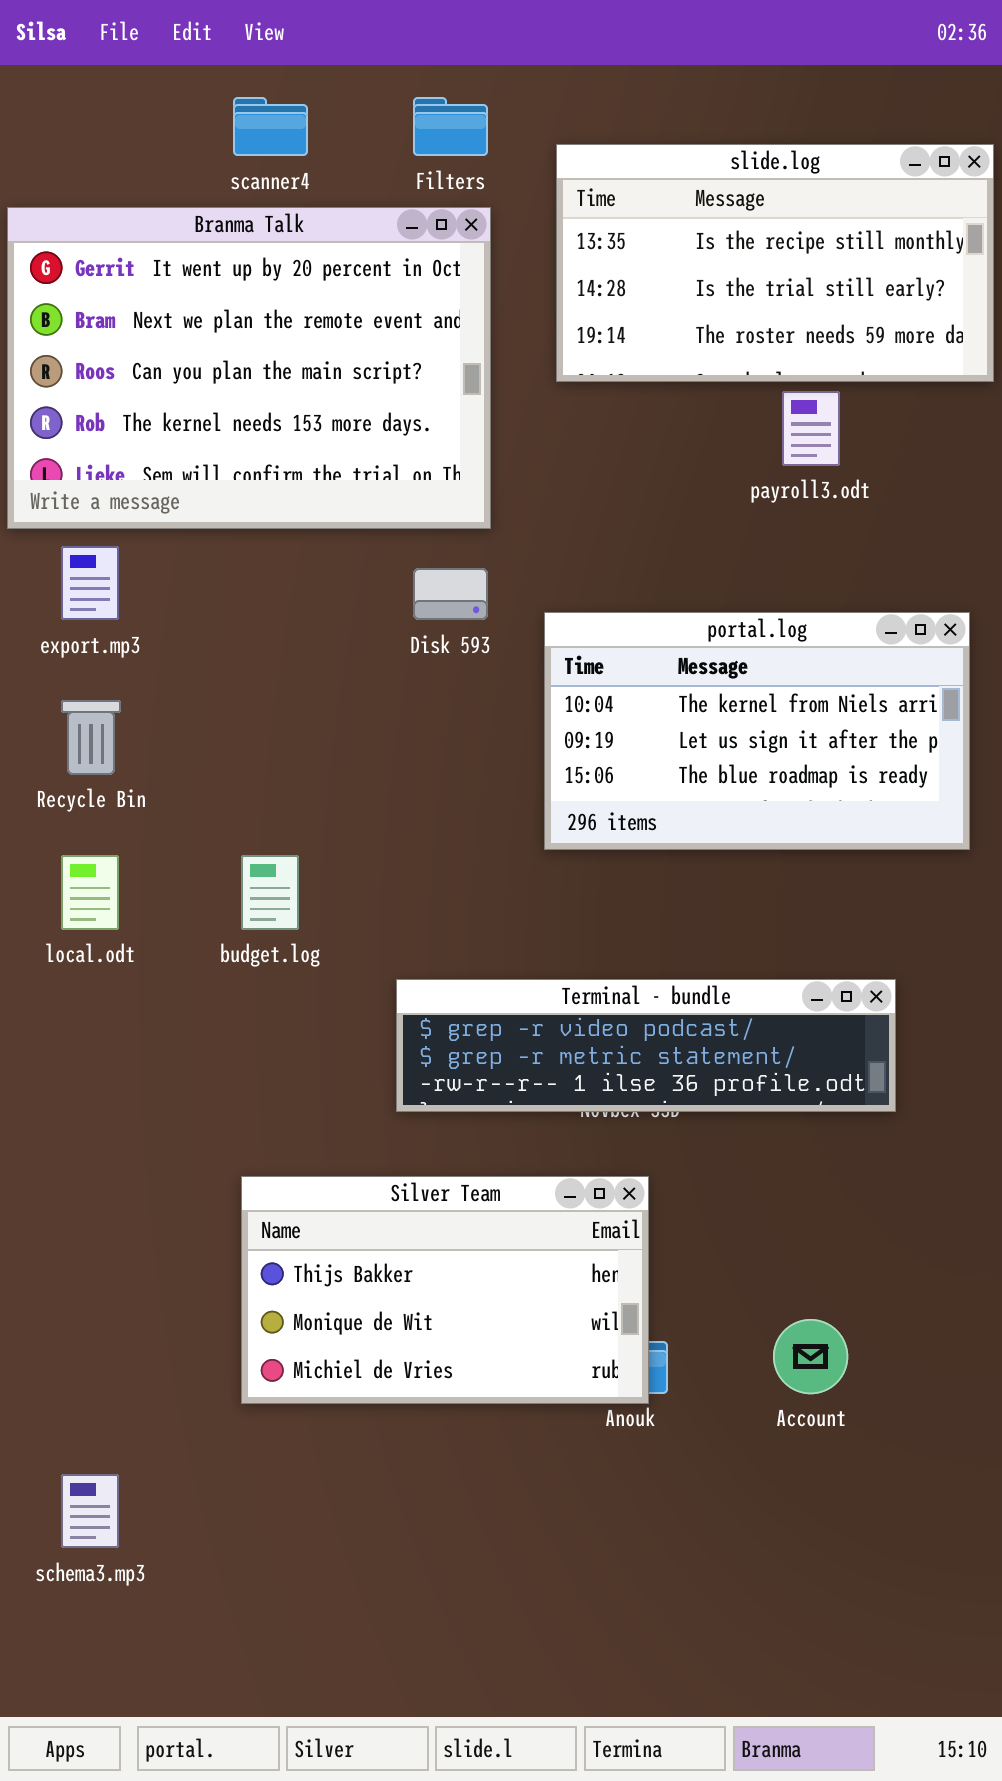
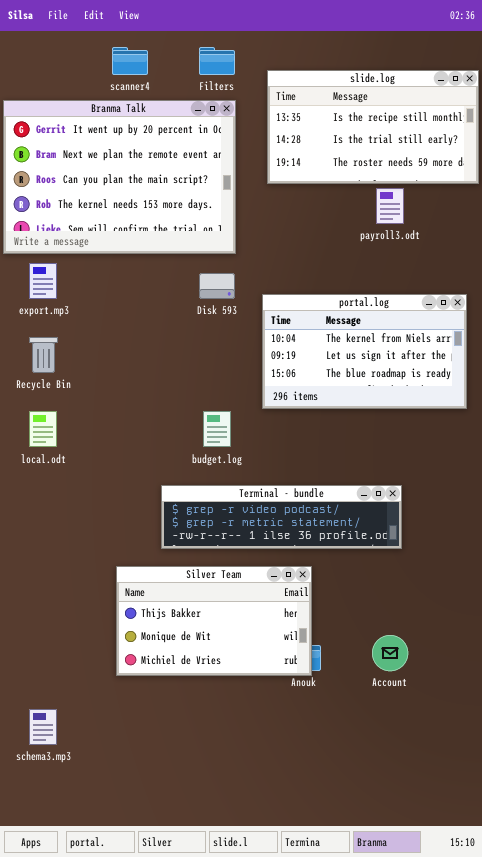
budget.log: [241,855,299,930] -> [203,411,231,447], moved
Terminal - bundle: [396,979,896,1112] -> [161,485,402,549], moved

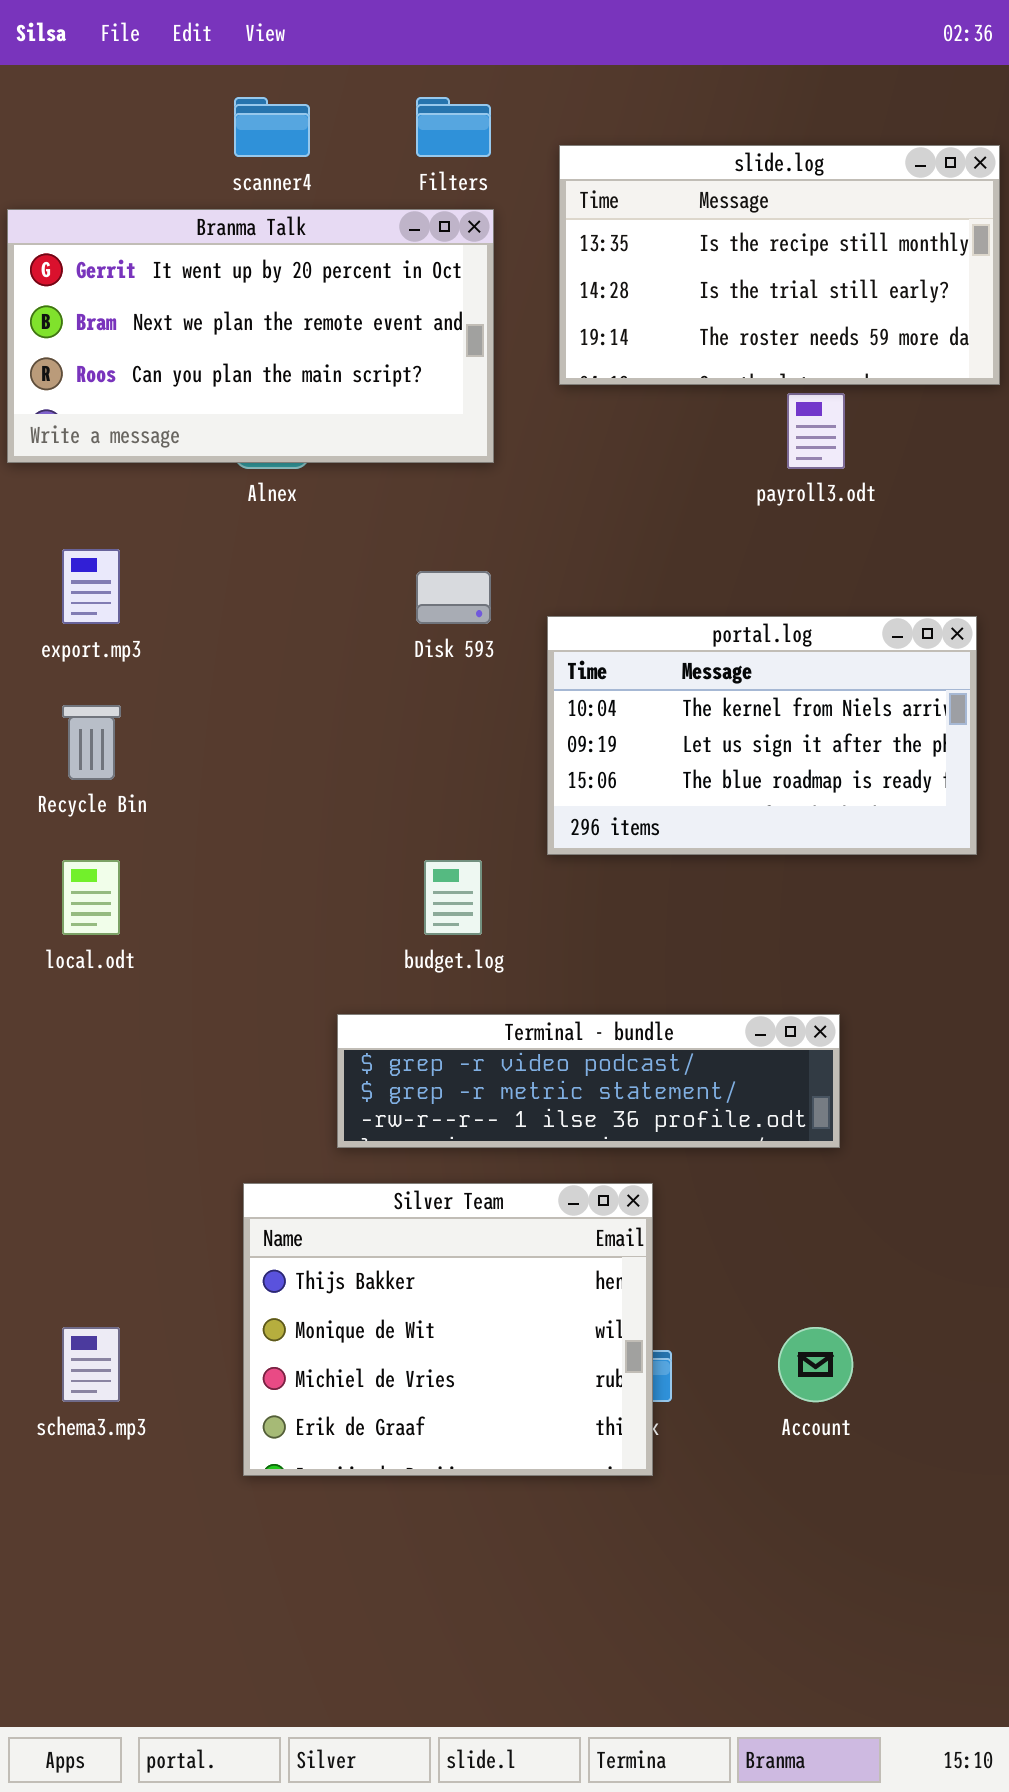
Branma Talk: [3,100,236,254] -> [7,209,494,463], resized
Silver Team: [116,566,312,676] -> [243,1183,653,1476], resized
schema3.mp3: [29,709,57,745] -> [62,1327,120,1402], moved

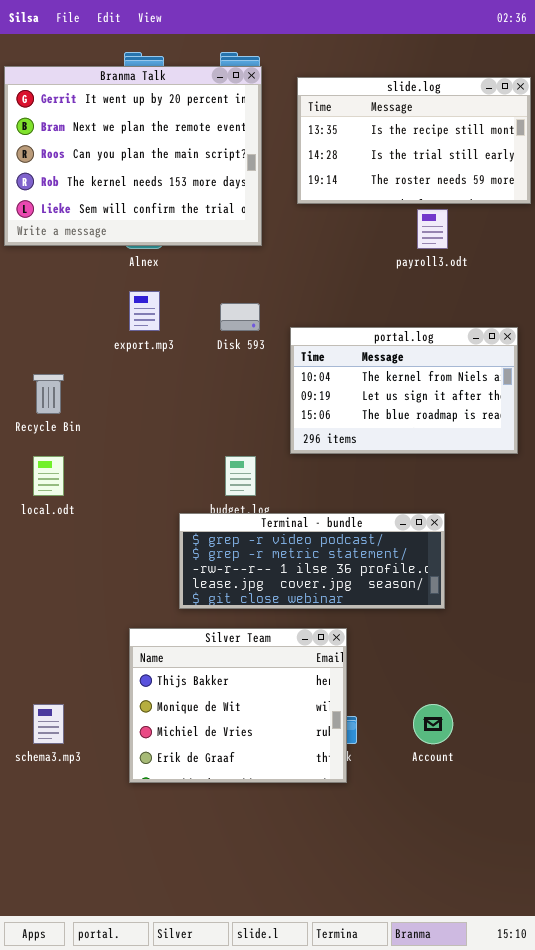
Branma Talk: [7,209,494,463] -> [4,66,262,246], resized
export.mp3: [62,549,120,624] -> [129,291,160,331], moved
Terminal - bundle: [337,1014,840,1148] -> [179,513,445,609], resized

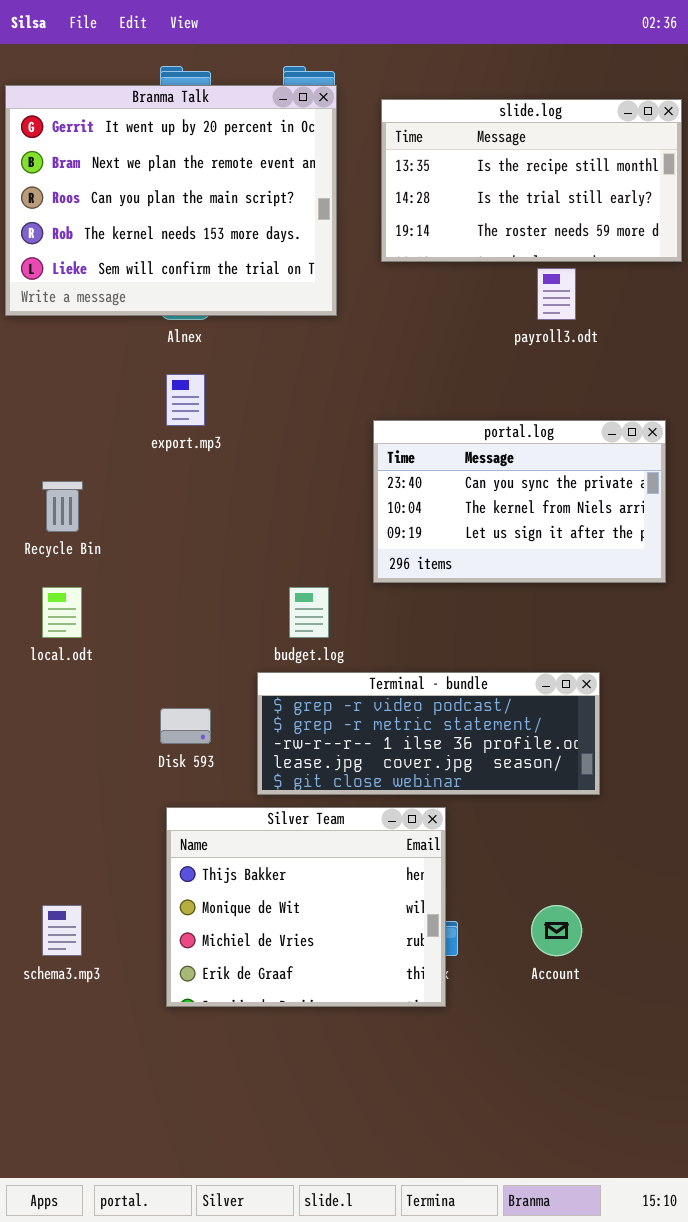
Disk 593: [220,303,260,331] -> [160,708,211,744], moved
portal.log: [290,327,518,454] -> [373,420,666,583], scrolled up 1 row
Terminal - bundle: [179,513,445,609] -> [257,672,600,795], moved

